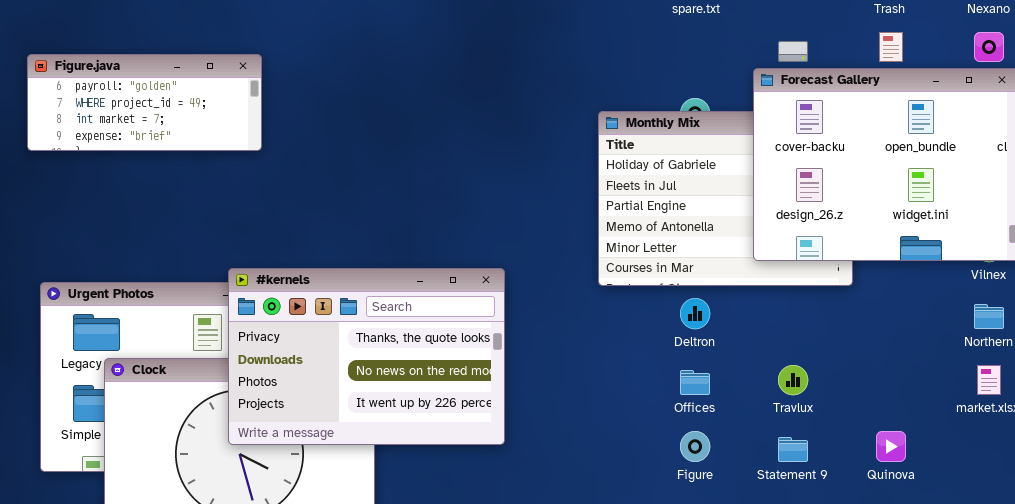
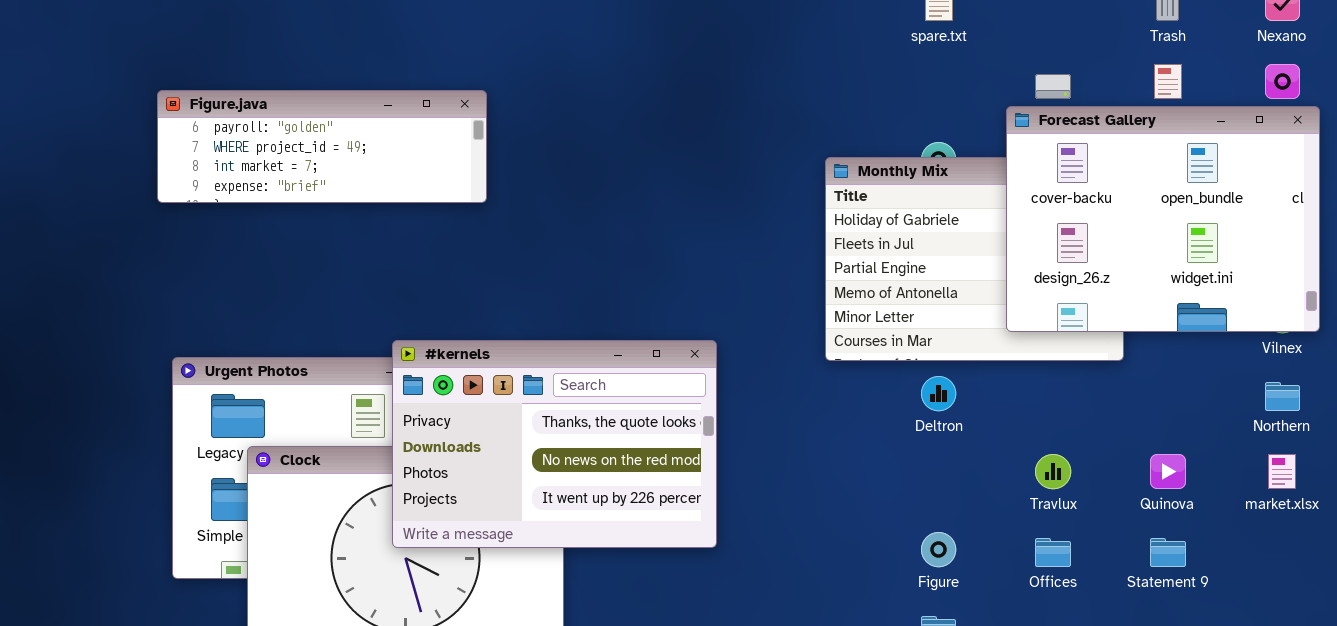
Figure.java: [27,54,262,151] -> [157,90,487,203], resized
Offices: [680,370,710,395] -> [1035,538,1071,567], moved
Quinova: [876,431,906,462] -> [1150,454,1186,489], moved
Statement 9: [778,437,808,462] -> [1150,538,1186,567], moved

